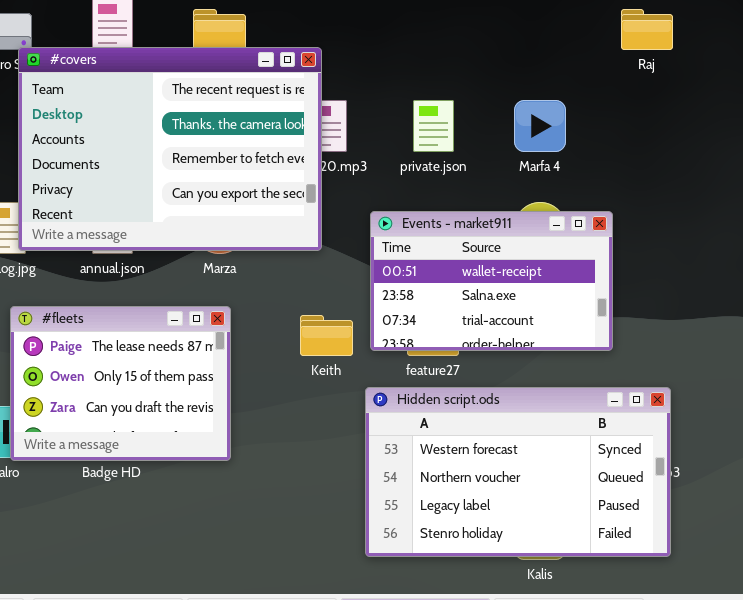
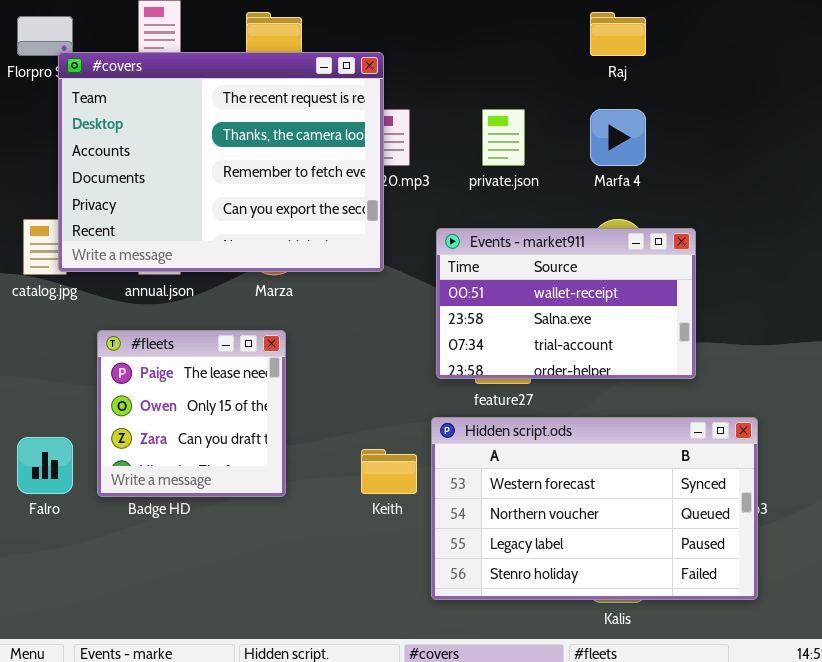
Raj: [621,9,673,50] -> [590,12,646,56], moved
#fleets: [10,306,231,461] -> [97,330,286,497], resized
Keith: [300,315,353,356] -> [361,449,417,494], moved

